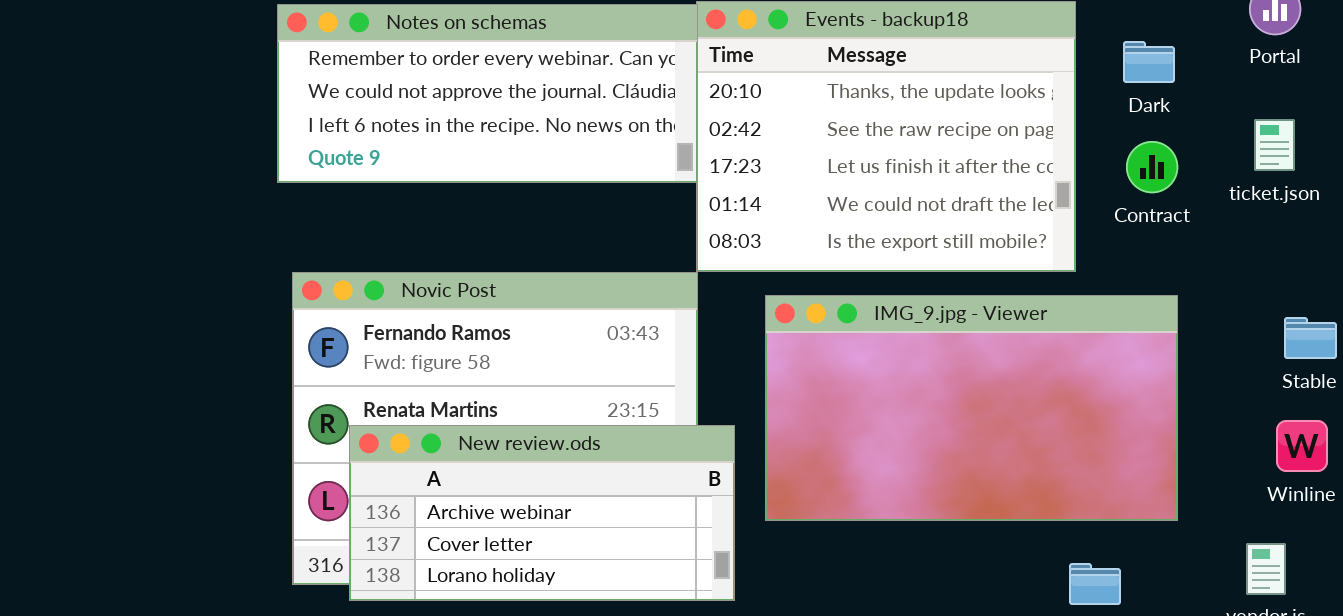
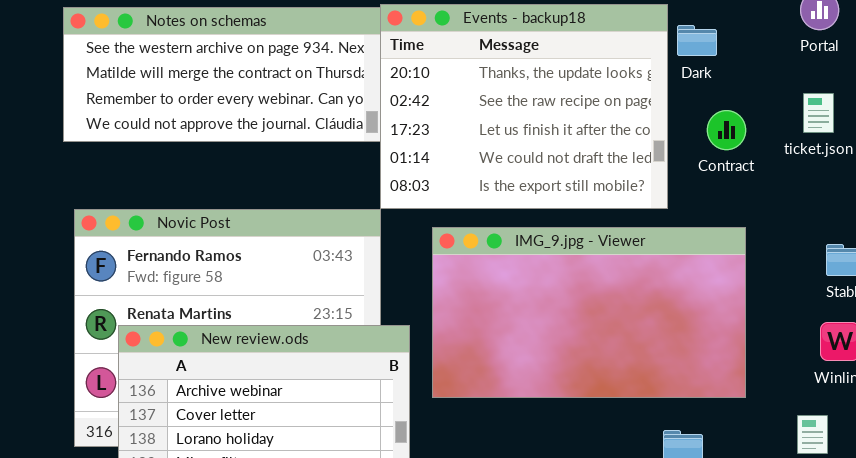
Notes on schemas: [277,4,698,183] -> [63,7,381,142], scrolled up 2 rows
Dark: [1123,41,1175,83] -> [677,25,717,56], moved

